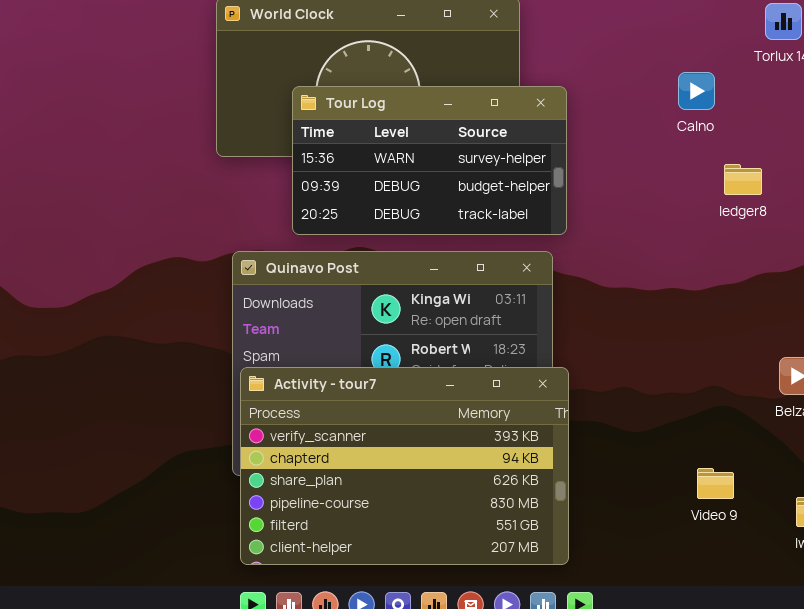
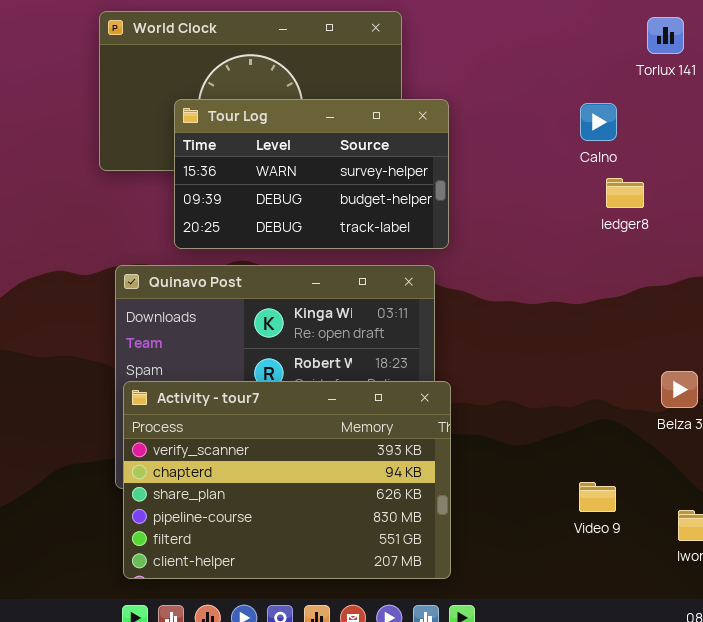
Calno: [678,72,715,110] -> [580,103,617,141], moved

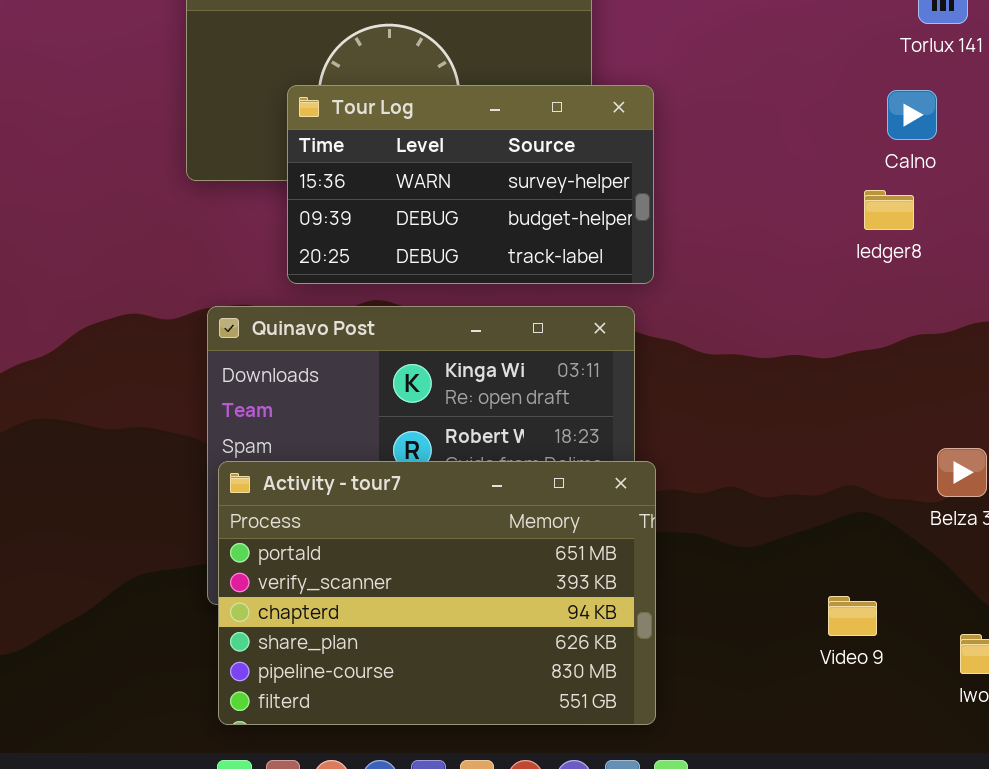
Calno: [580,103,617,141] -> [887,90,937,140], moved
Activity - tour7: [123,381,451,579] -> [218,461,656,725], scrolled up 1 row

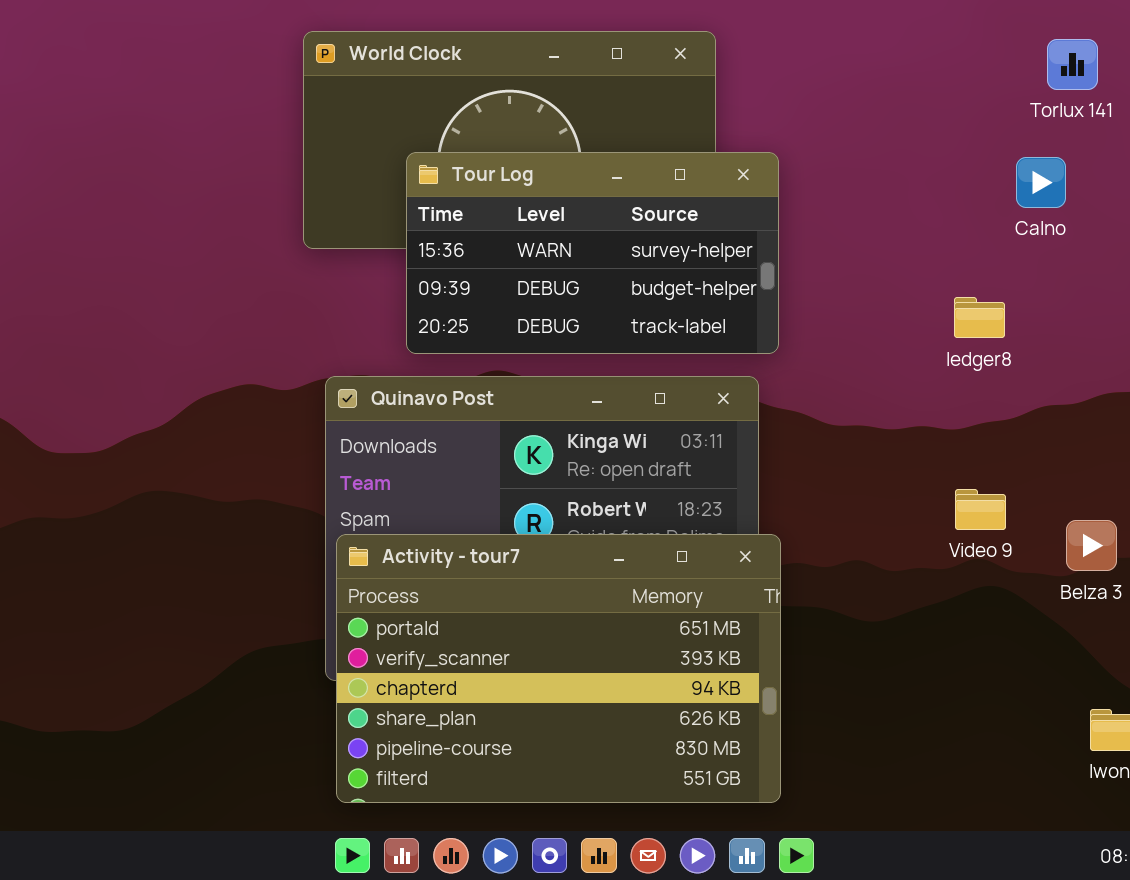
ledger8: [864,190,914,230] -> [954,297,1005,338], moved
Video 9: [828,596,877,636] -> [955,489,1006,530], moved

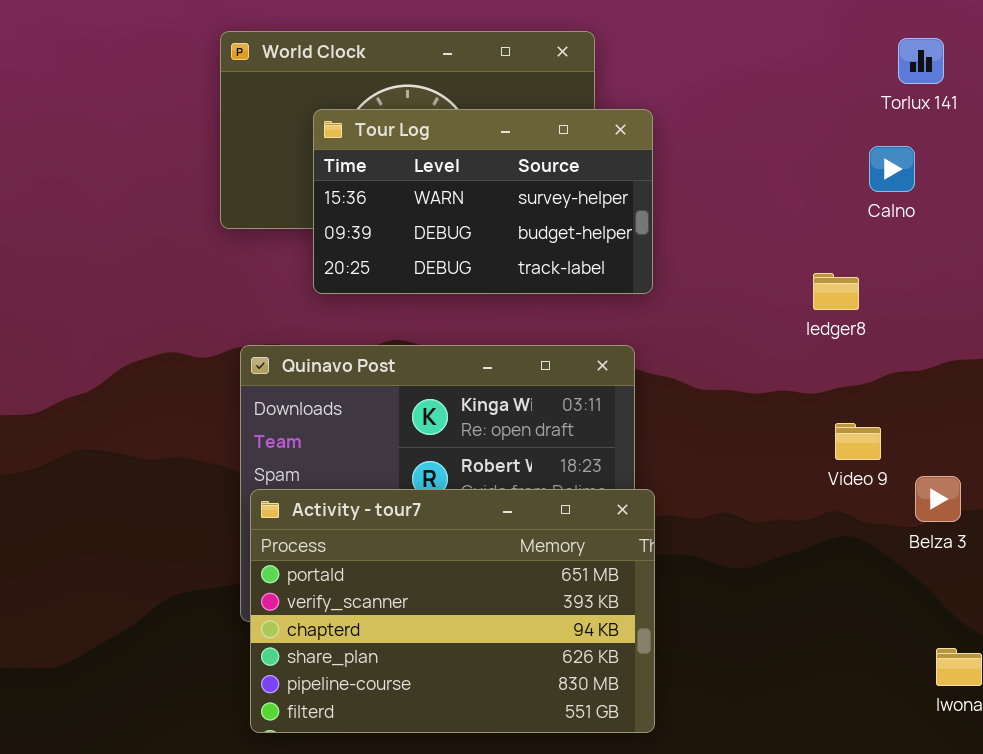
Tour Log: [406,152,779,354] -> [313,109,653,294], moved
Video 9: [955,489,1006,530] -> [835,423,881,460], moved

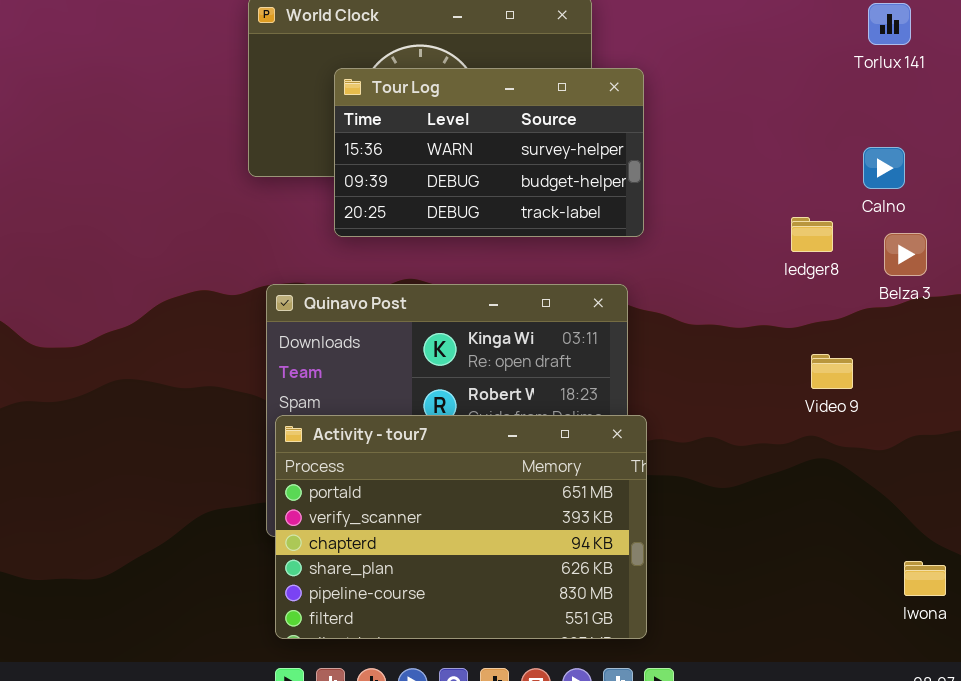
Calno: [869,146,915,192] -> [863,147,905,189], moved
Belza 3: [915,476,961,522] -> [884,233,927,276], moved

